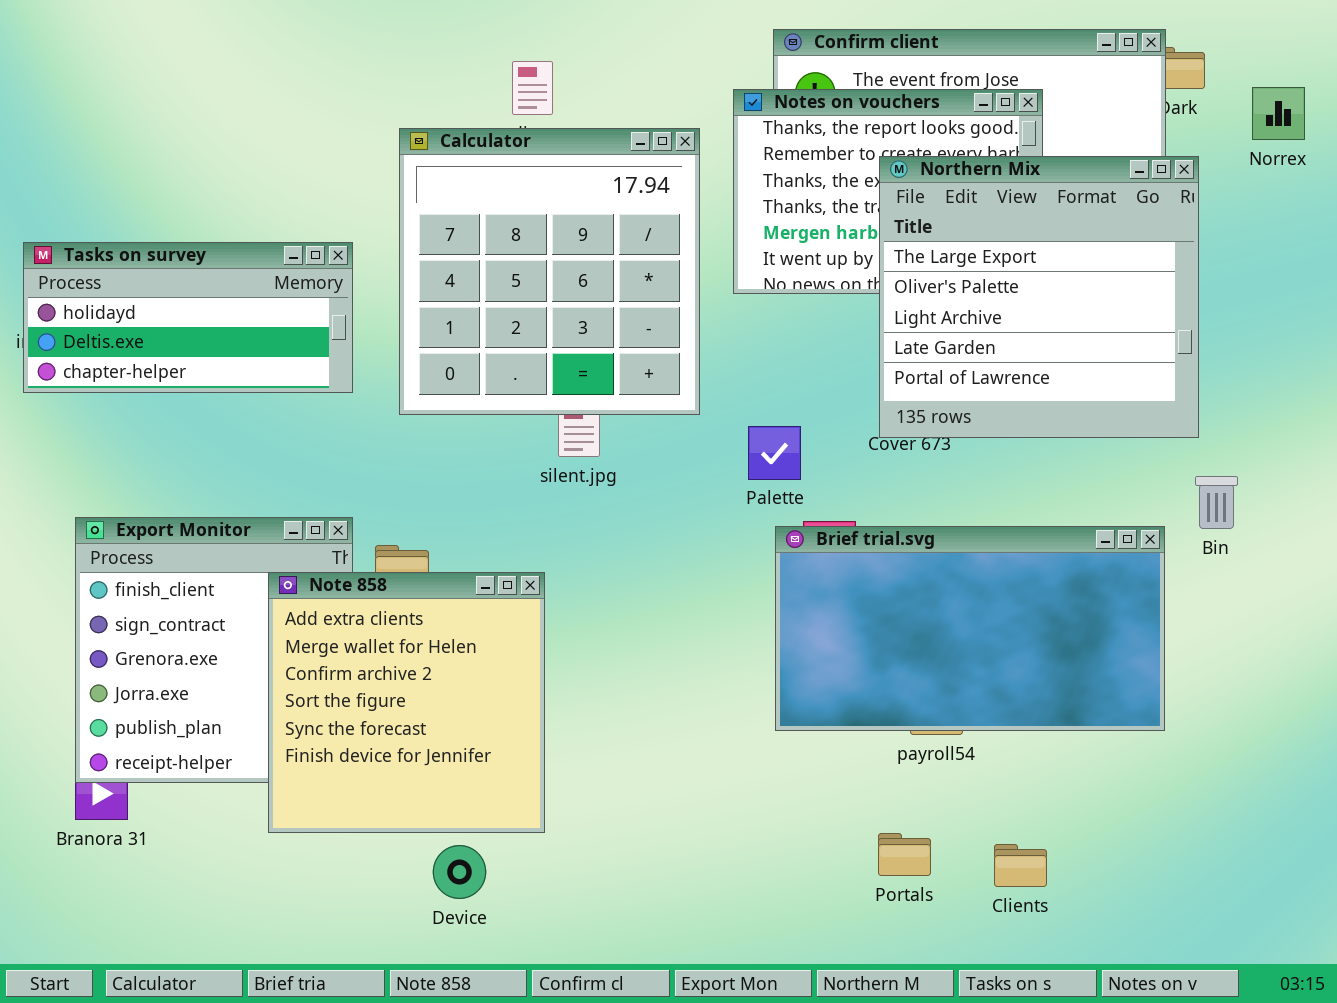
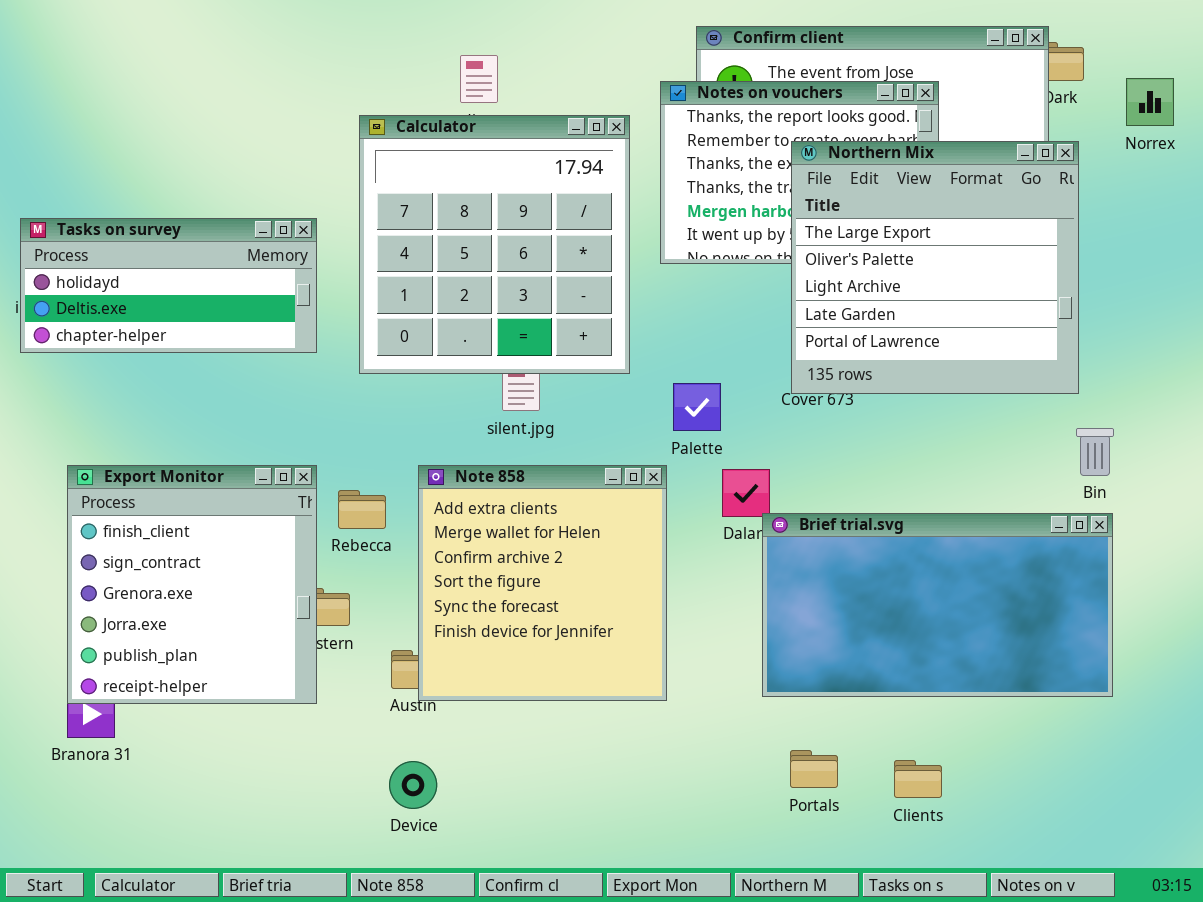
Brief trial.svg: [775,526,1165,731] -> [762,513,1113,697], moved
Note 858: [268,572,545,833] -> [418,465,667,701], moved

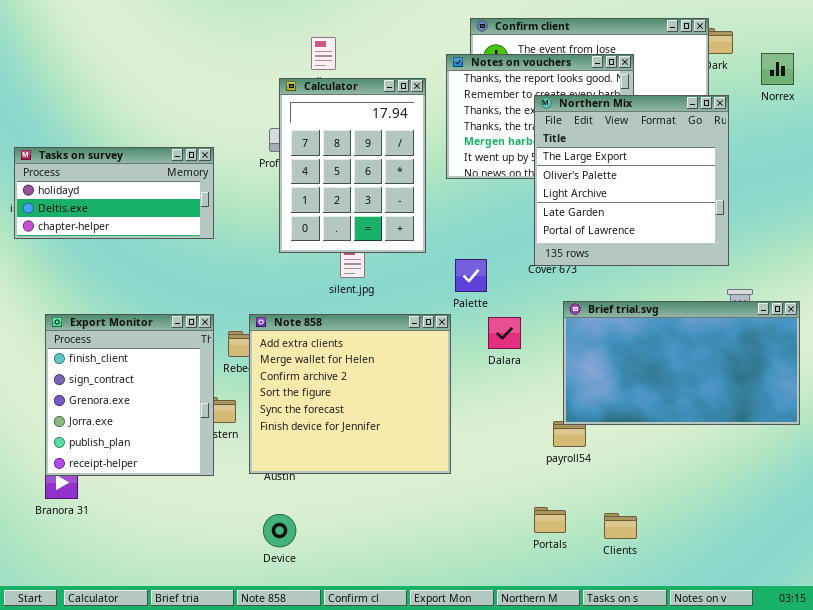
Calculator: [359,115,630,374] -> [279,78,426,253], resized
Note 858: [418,465,667,701] -> [249,314,451,474], resized
Brief trial.svg: [762,513,1113,697] -> [563,301,800,425], moved

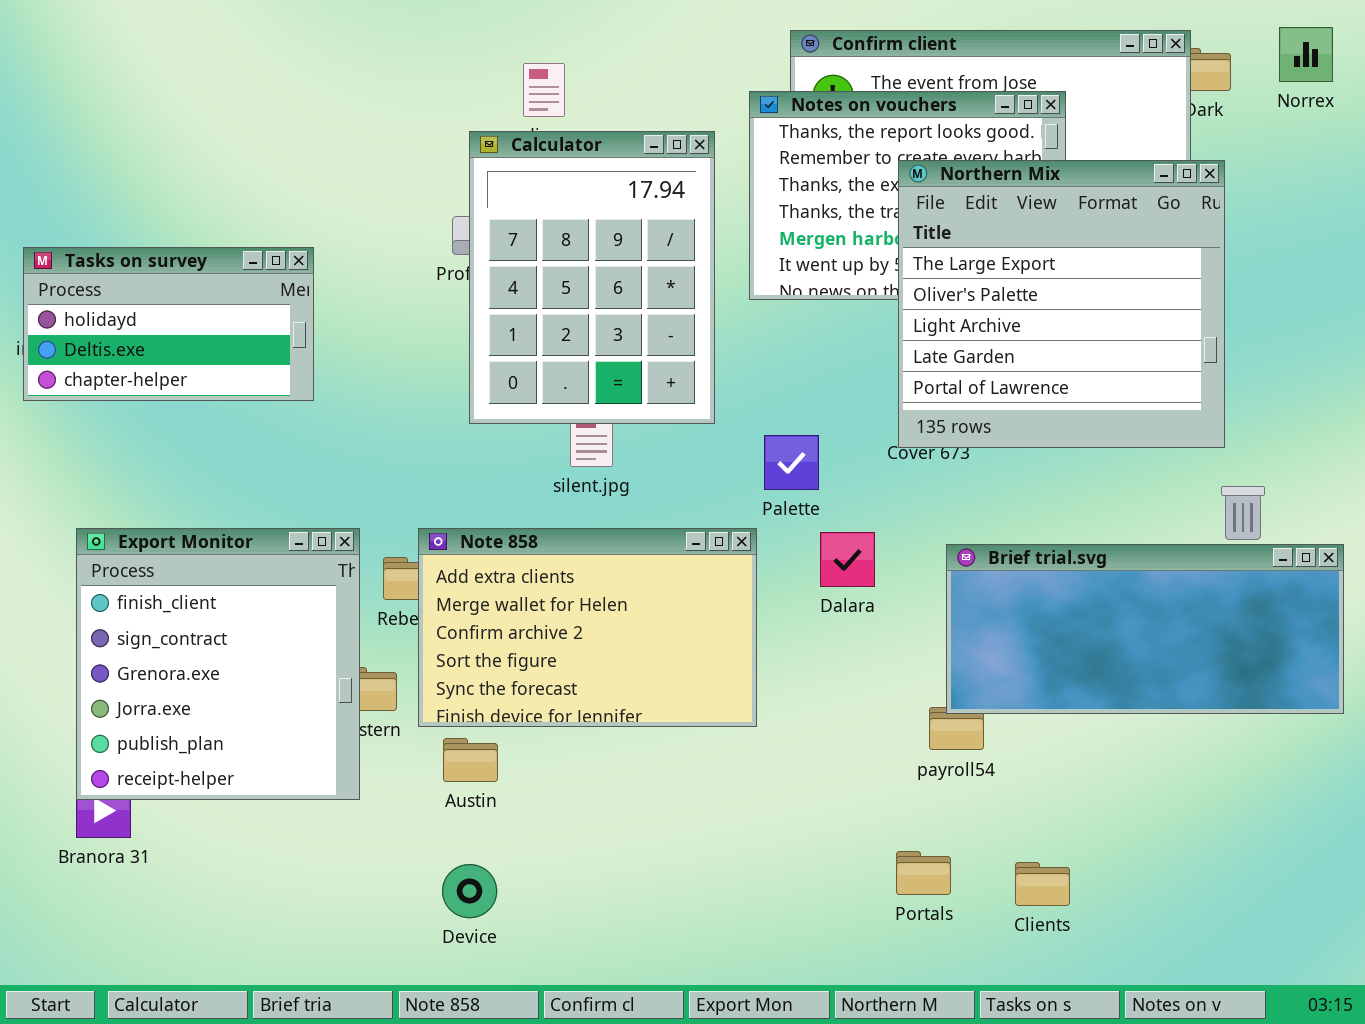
Norrex: [761,53,794,85] -> [1279,27,1333,82], moved
Tasks on survey: [14,147,214,239] -> [23,247,314,401], resized
Brief trial.svg: [563,301,800,425] -> [946,544,1344,714], resized
Note 858: [249,314,451,474] -> [418,528,757,727], resized

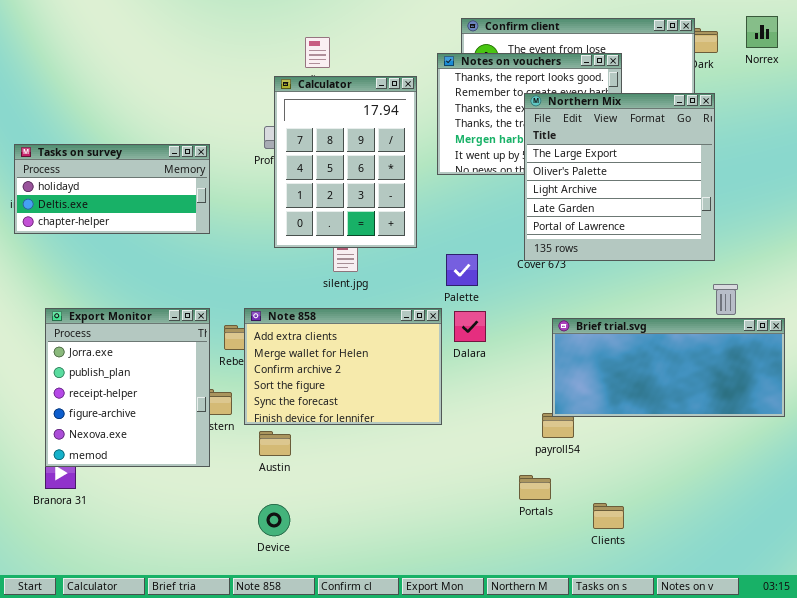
Tasks on survey: [23,247,314,401] -> [14,144,210,234], resized
Export Monitor: [76,528,360,800] -> [45,308,210,467], scrolled down 3 rows
Dalara: [820,532,875,587] -> [454,311,486,342], moved
Portals: [896,851,951,895] -> [519,475,551,500], moved

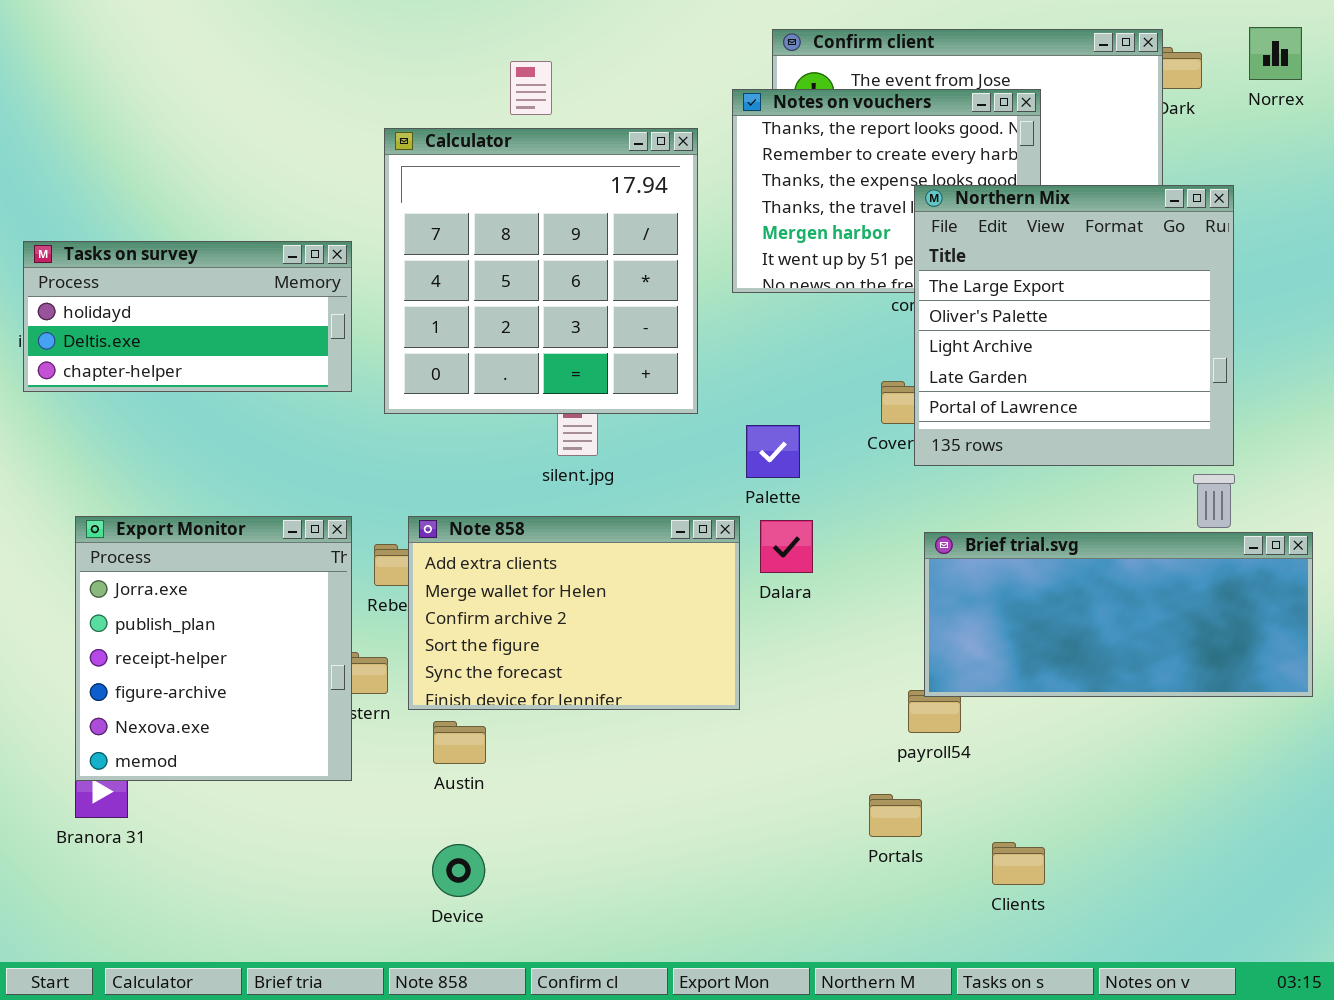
Calculator: [274,76,417,248] -> [384,128,698,414], resized
Northern Mix: [524,93,715,261] -> [914,185,1234,466], moved

